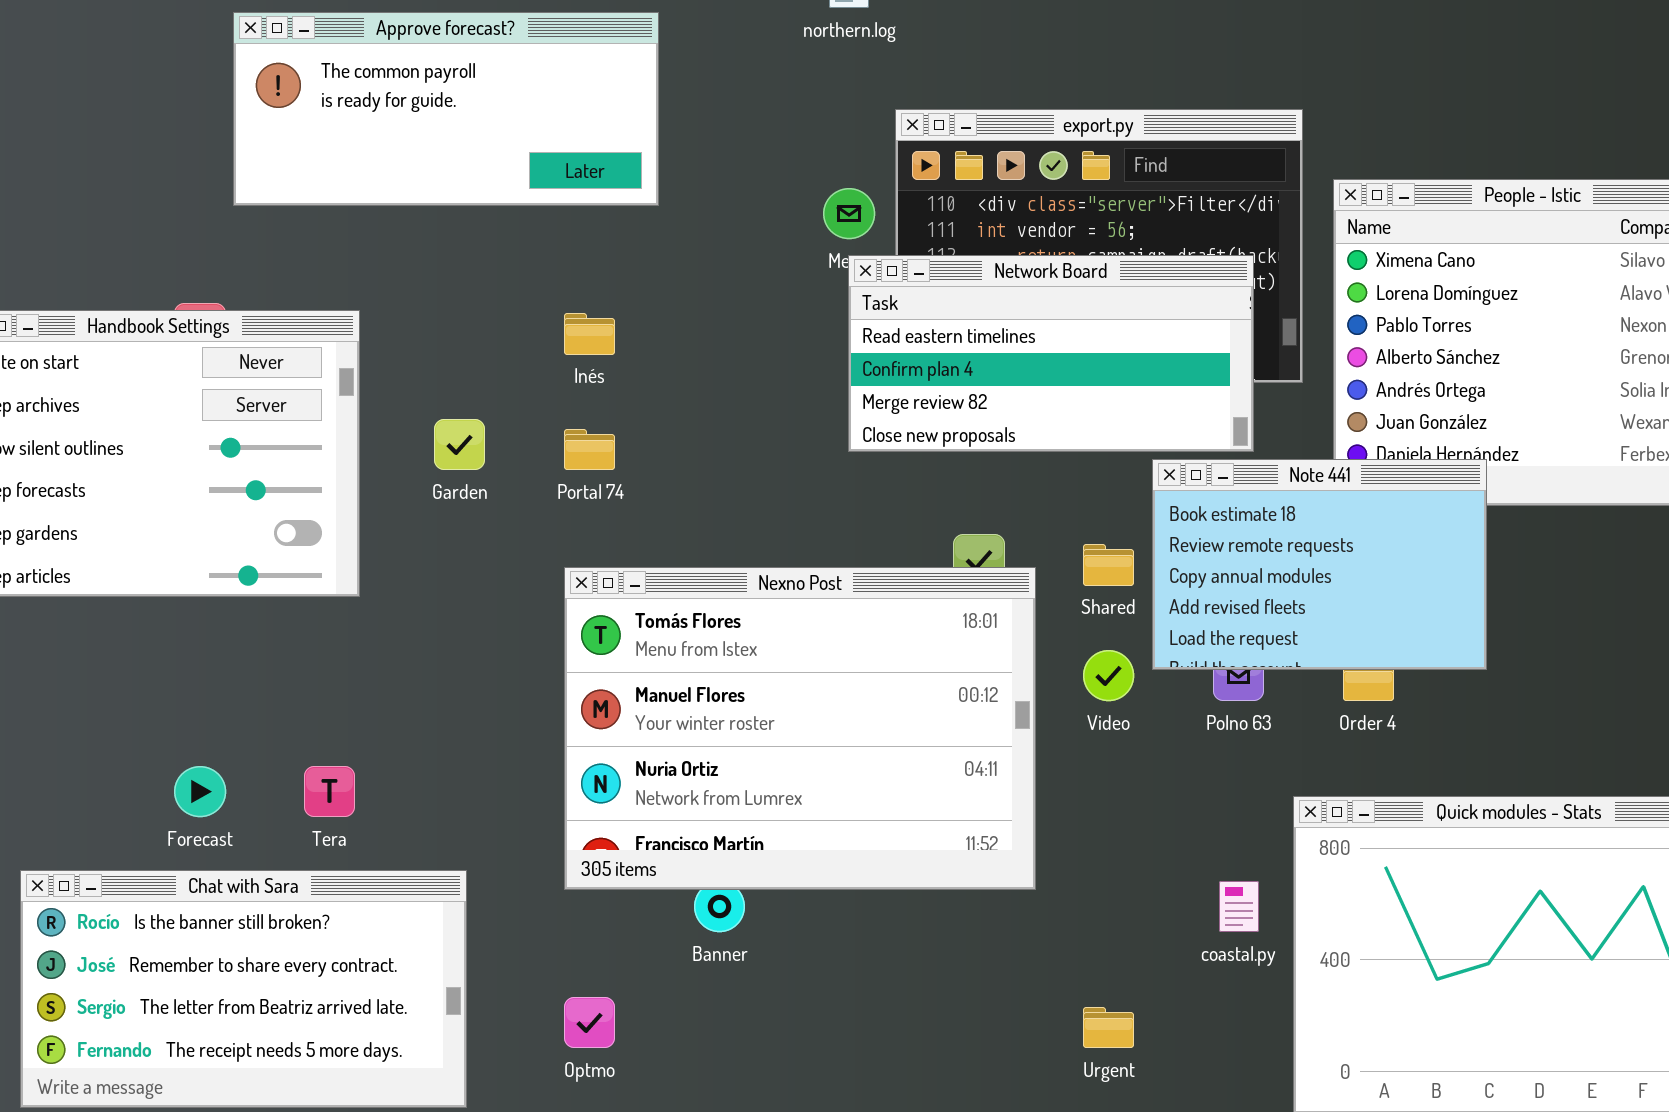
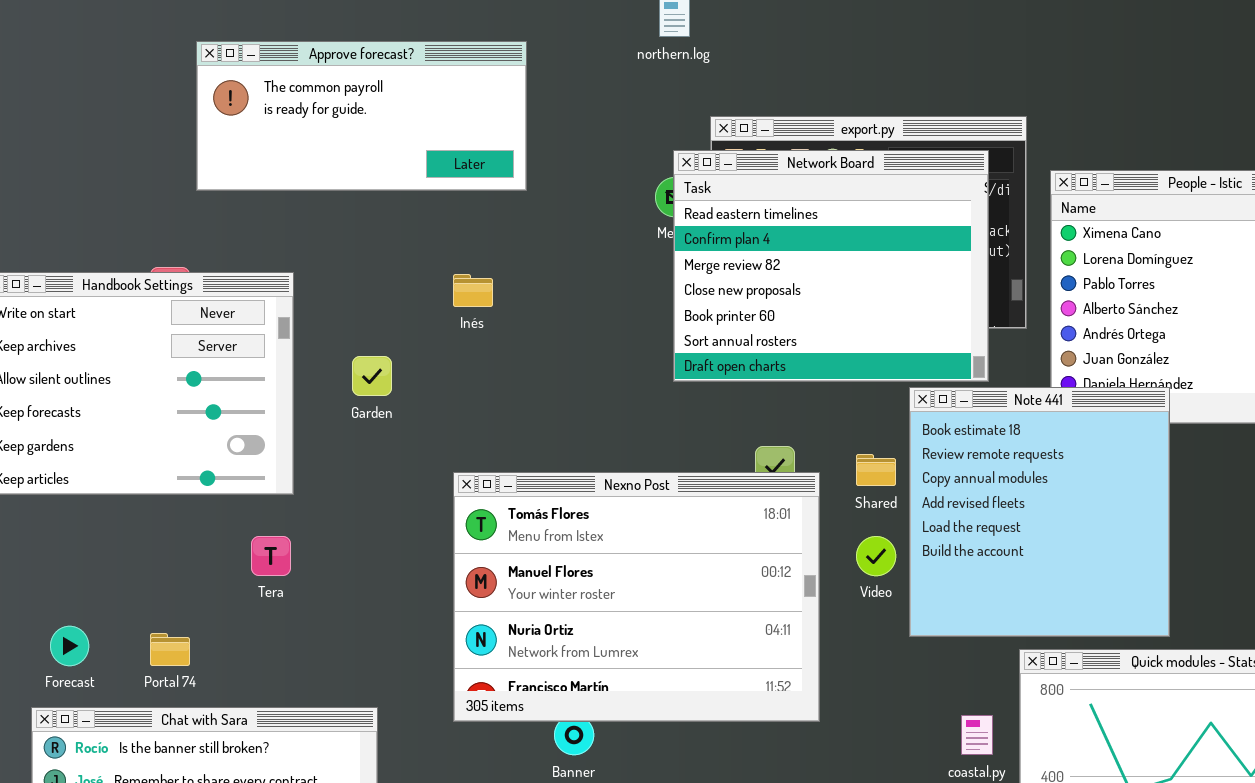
Network Board: [848,255,1254,452] -> [673,150,989,382], resized
Portal 74: [564,429,615,470] -> [150,633,190,666], moved
Note 441: [1152,459,1487,670] -> [909,387,1170,637], resized
Forecast: [174,766,226,817] -> [50,626,89,666], moved
Tera: [304,766,355,817] -> [251,536,291,576], moved

